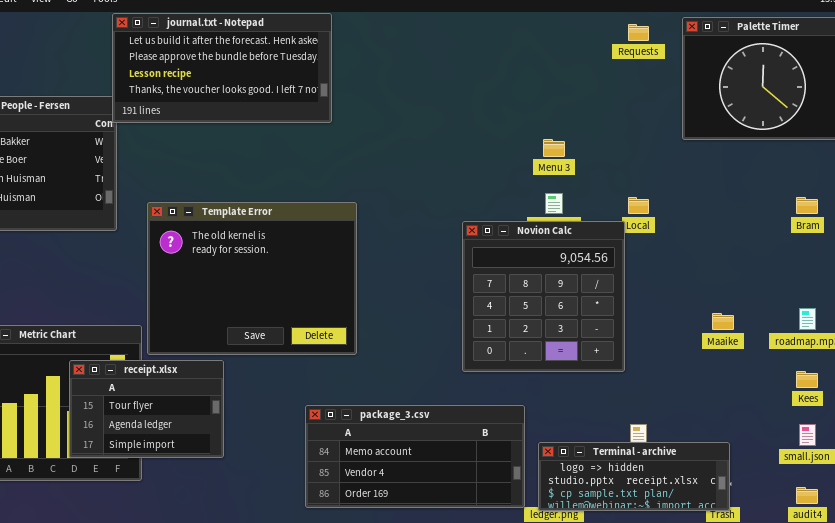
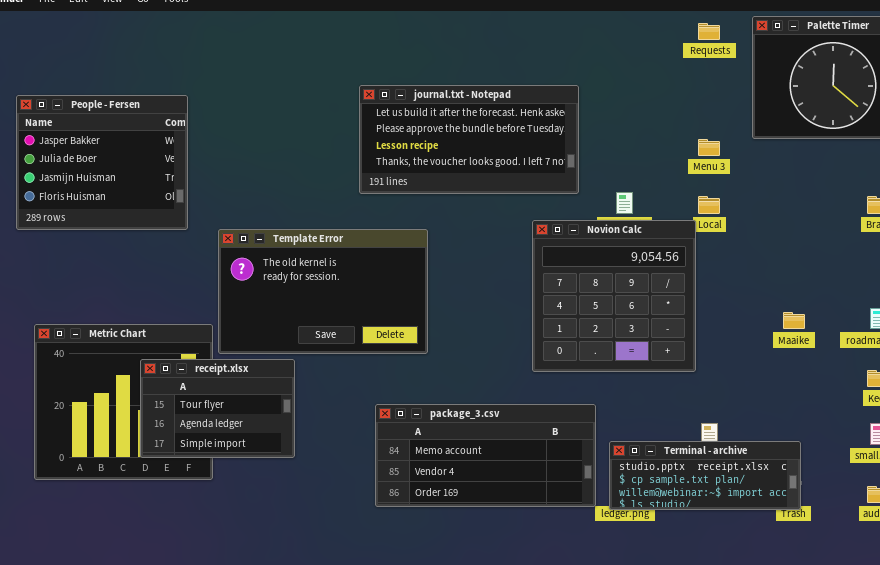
journal.txt - Notepad: [112,13,332,123] -> [359,85,579,194], moved
Menu 3: [543,139,565,157] -> [698,139,720,156], moved
Template Error: [147,202,357,355] -> [218,229,428,354], resized
Terminal - archive: [538,442,730,511] -> [609,441,801,510], scrolled down 1 row

